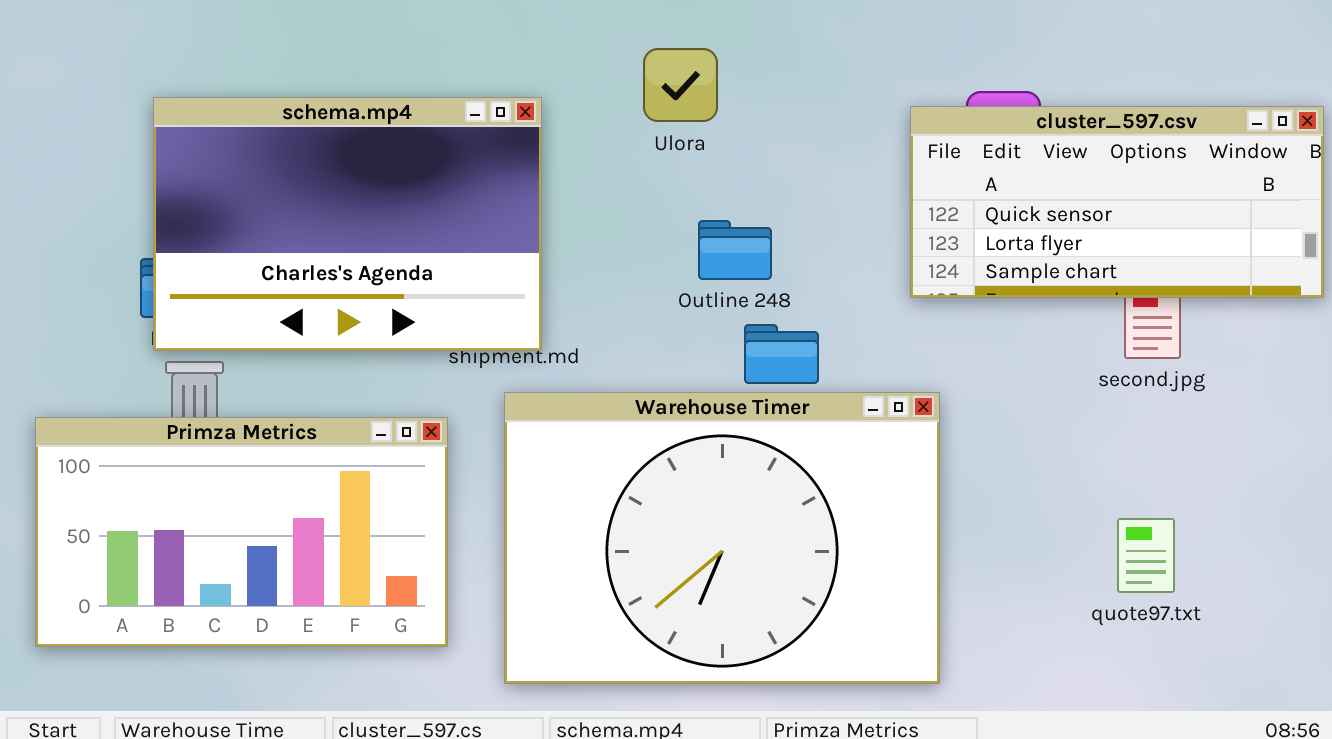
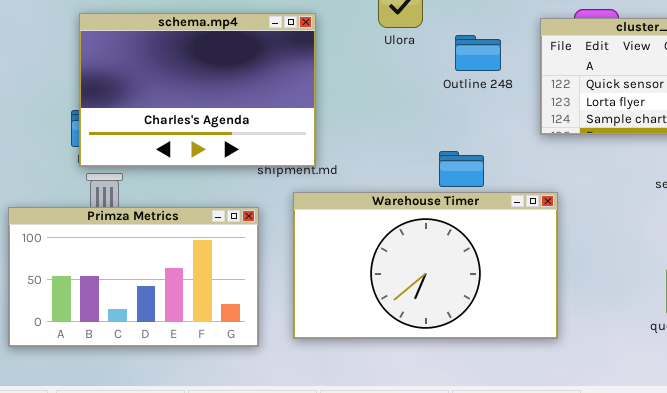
Outline 248: [698,220,772,280] -> [455,35,501,71], moved
Warehouse Timer: [504,392,940,684] -> [293,192,558,339], resized

